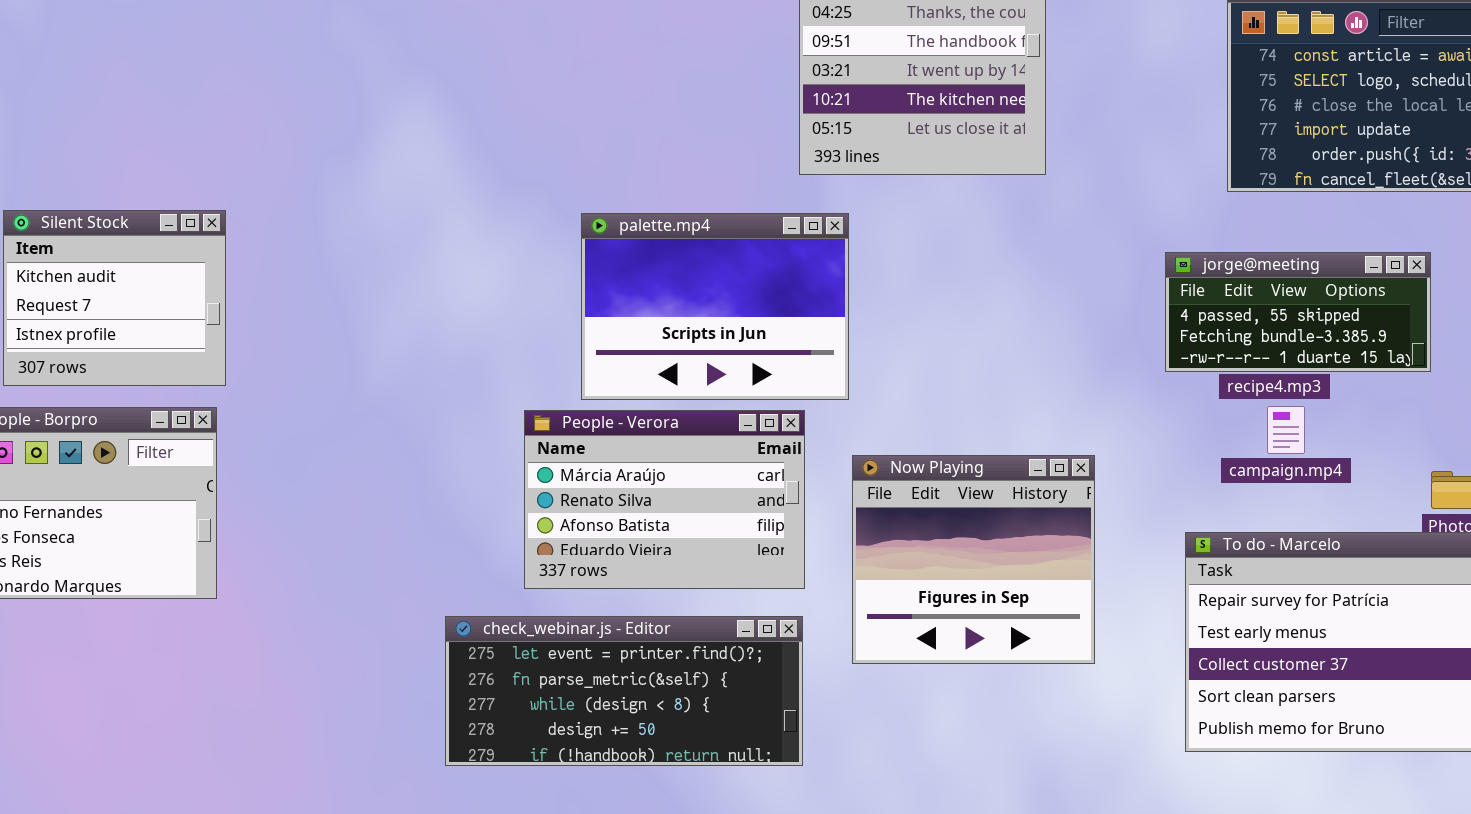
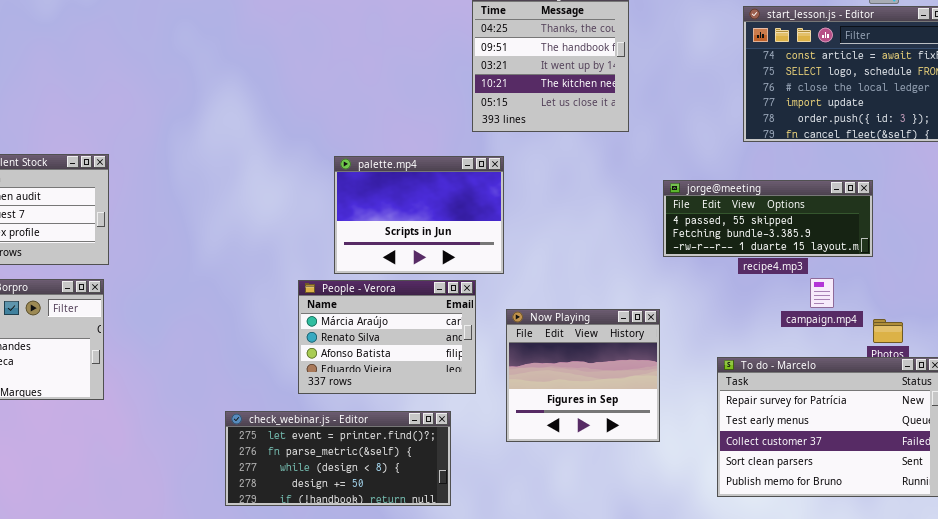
jorge@meeting: [1165,252,1431,372] -> [663,180,873,257], resized
campaign.mp4: [1267,406,1305,454] -> [810,278,834,308], moved
check_webinar.js - Editor: [445,616,803,766] -> [225,411,451,506], moved

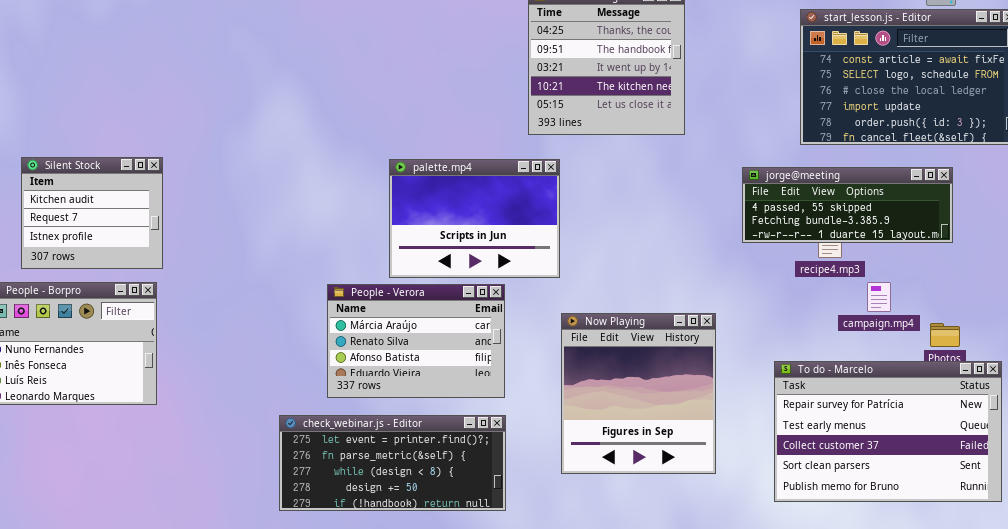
jorge@meeting: [663,180,873,257] -> [742,167,953,243], moved
People - Verora: [298,280,476,394] -> [327,284,505,398], moved
Now Playing: [506,309,660,442] -> [561,313,716,474], resized

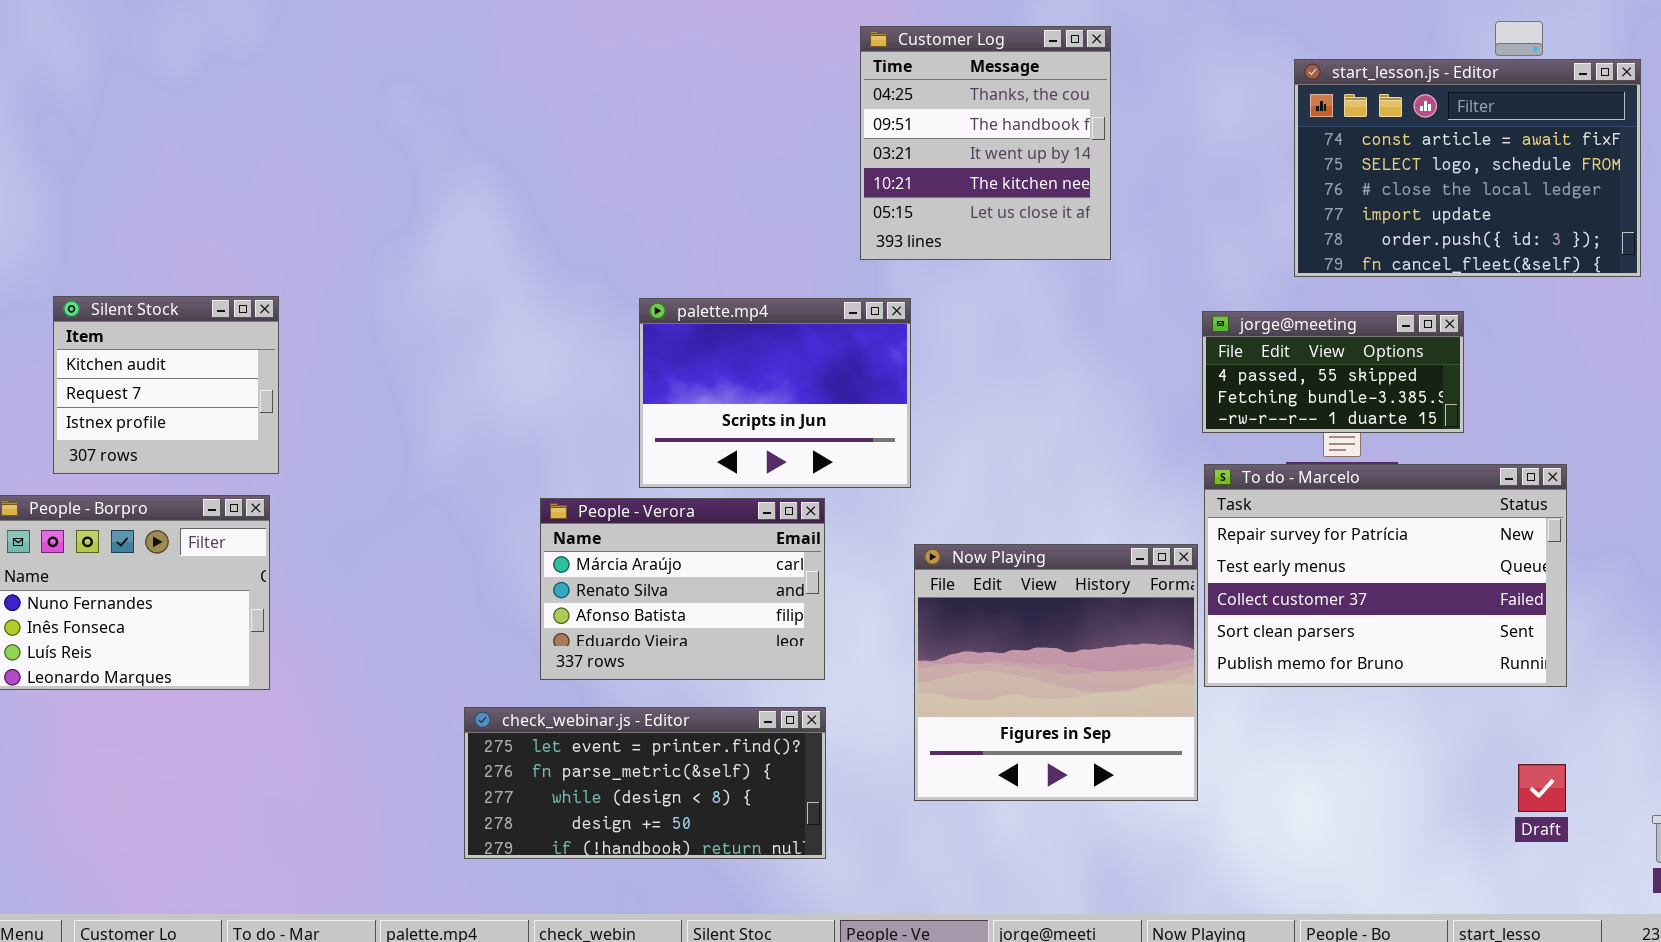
jorge@meeting: [742,167,953,243] -> [1202,311,1464,433], resized
Now Playing: [561,313,716,474] -> [914,544,1198,801], resized
To do - Marcelo: [774,361,1002,502] -> [1204,464,1567,687], moved

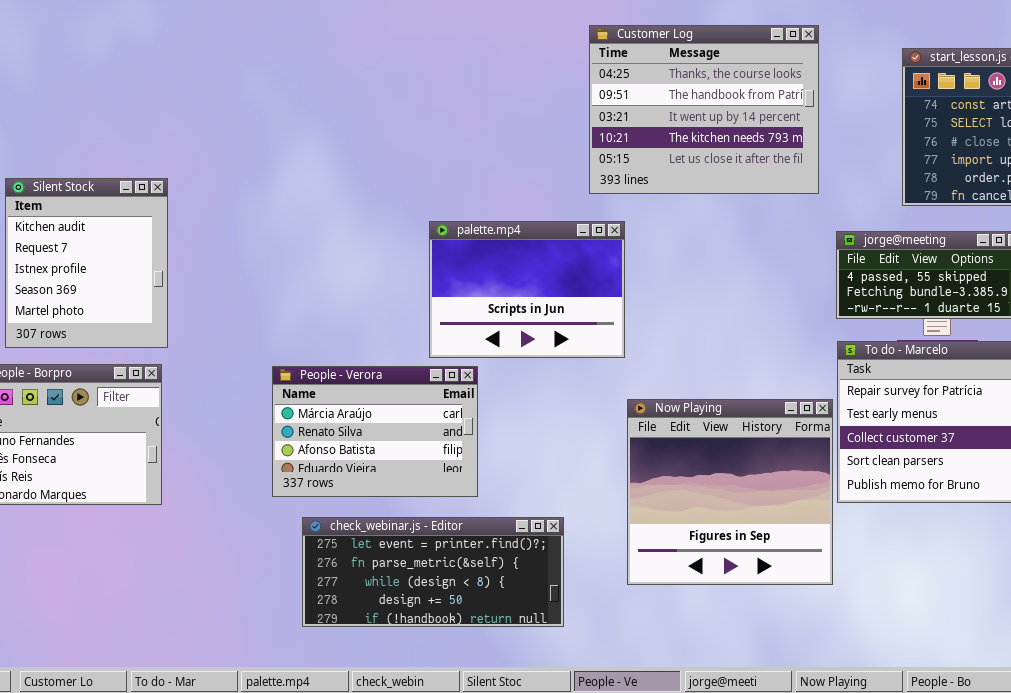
Customer Log: [860,26,1111,260] -> [589,25,819,194], resized
Silent Stock: [53,296,279,474] -> [5,178,168,348], resized
People - Verora: [540,498,825,680] -> [272,366,478,497], moved

